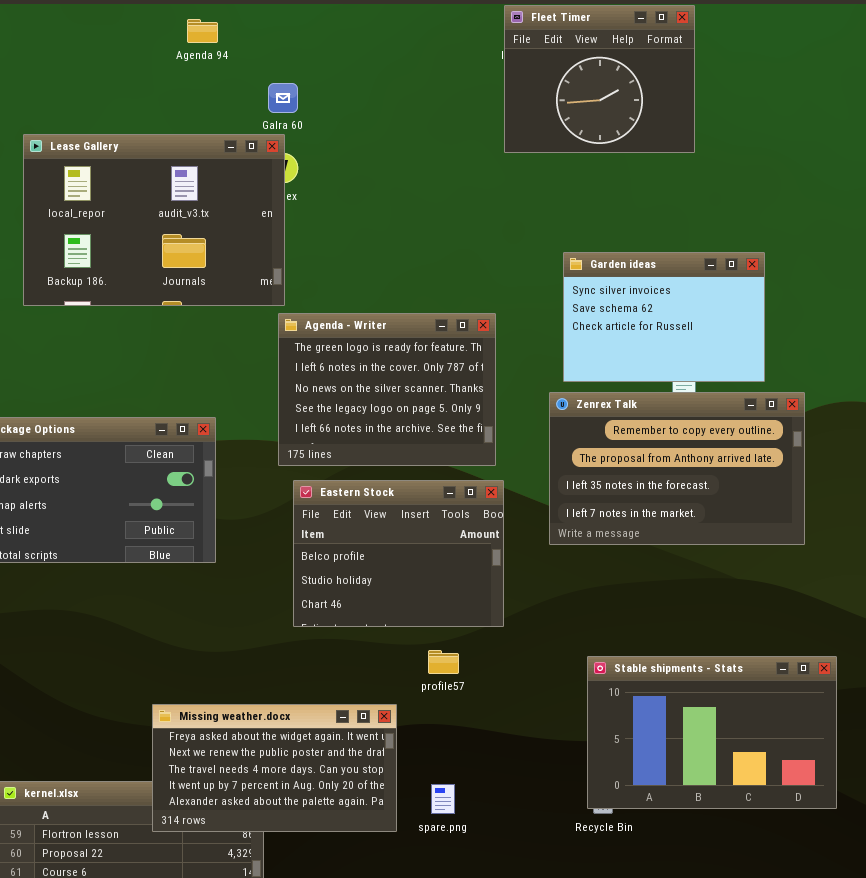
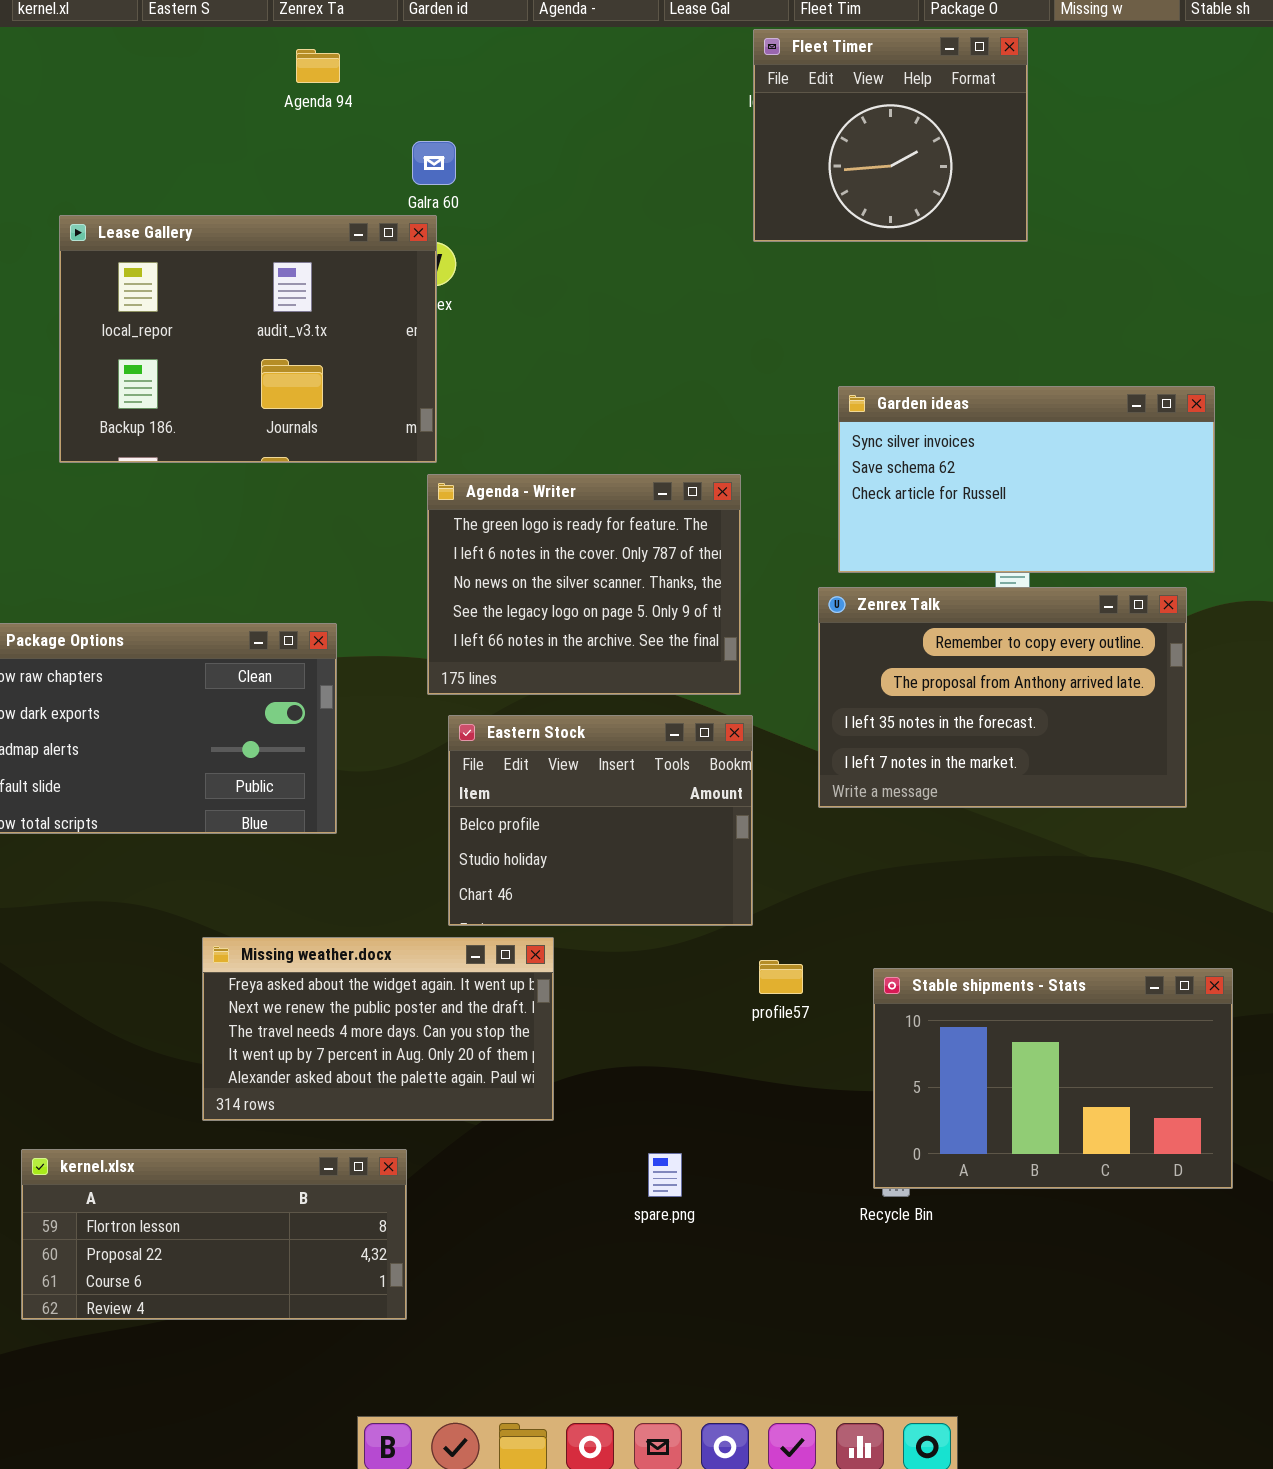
Garden ideas: [563,252,765,382] -> [838,386,1215,573], resized
profile57: [428,650,459,674] -> [759,960,803,994], moved
Missing weather.docx: [152,704,397,832] -> [202,937,554,1121], moved

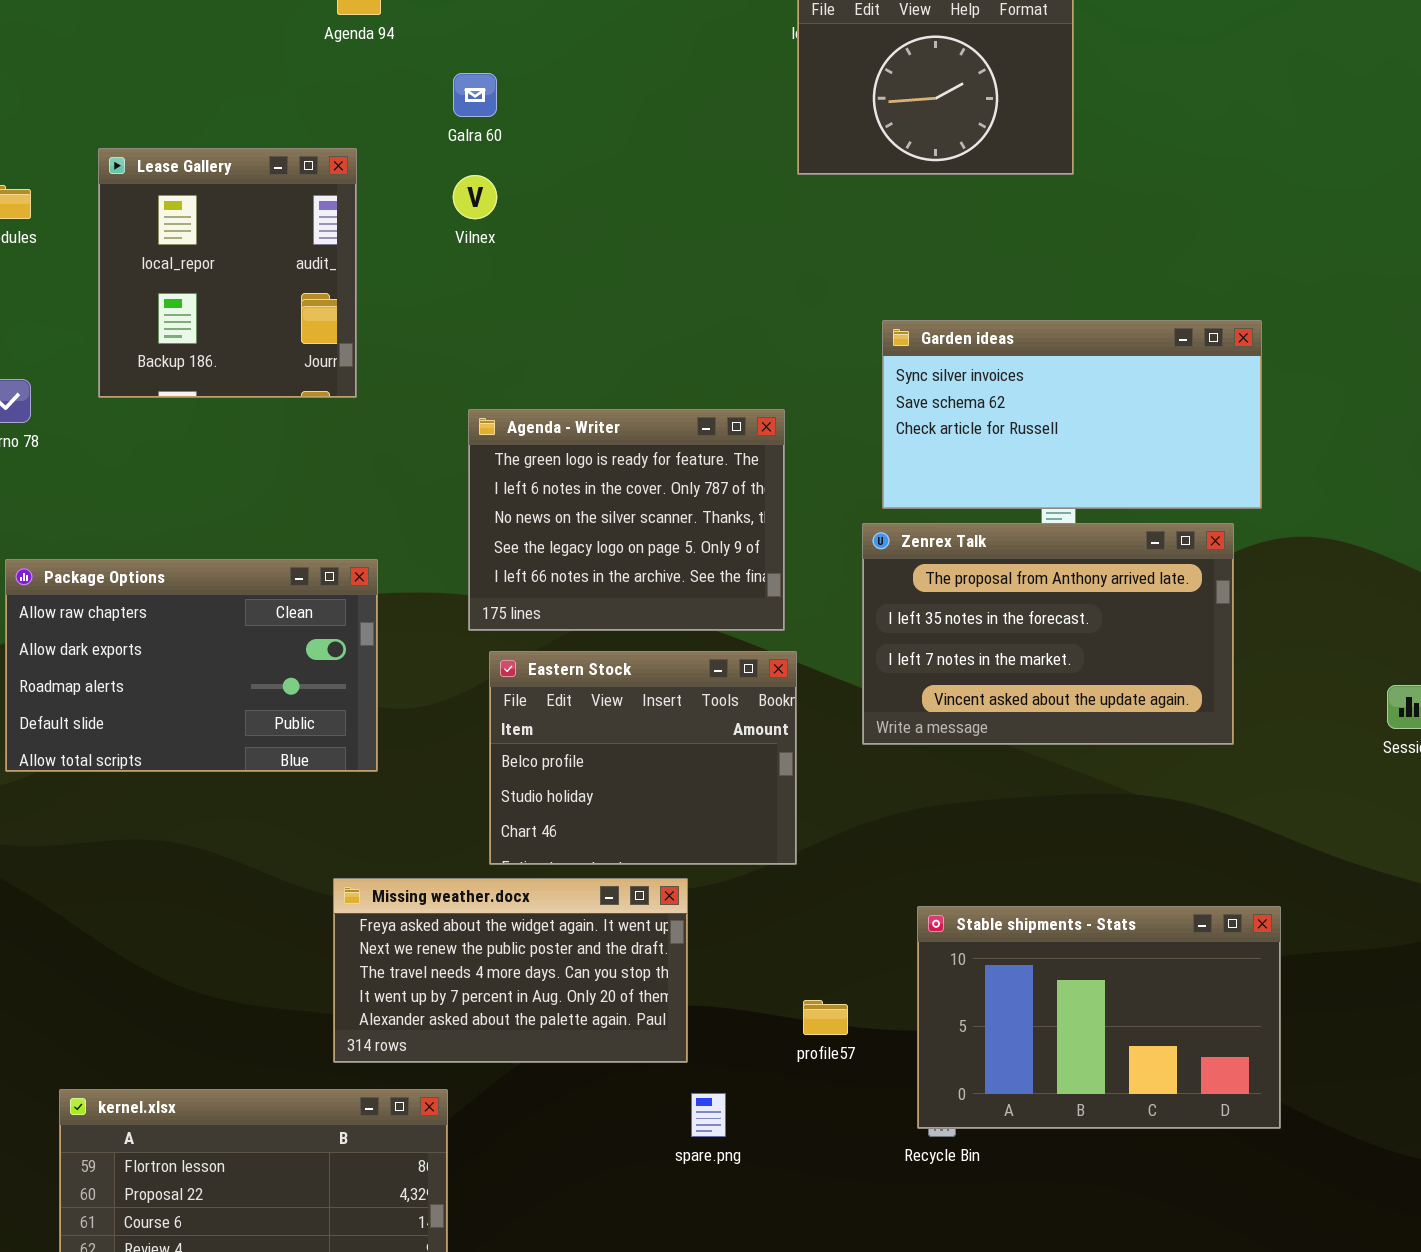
Lease Gallery: [59,215,437,463] -> [98,148,357,398], resized
Zenrex Talk: [818,587,1187,808] -> [862,523,1234,745], scrolled down 1 row
Missing weather.docx: [202,937,554,1121] -> [333,878,688,1063], moved
profile57: [759,960,803,994] -> [803,1000,848,1035], moved

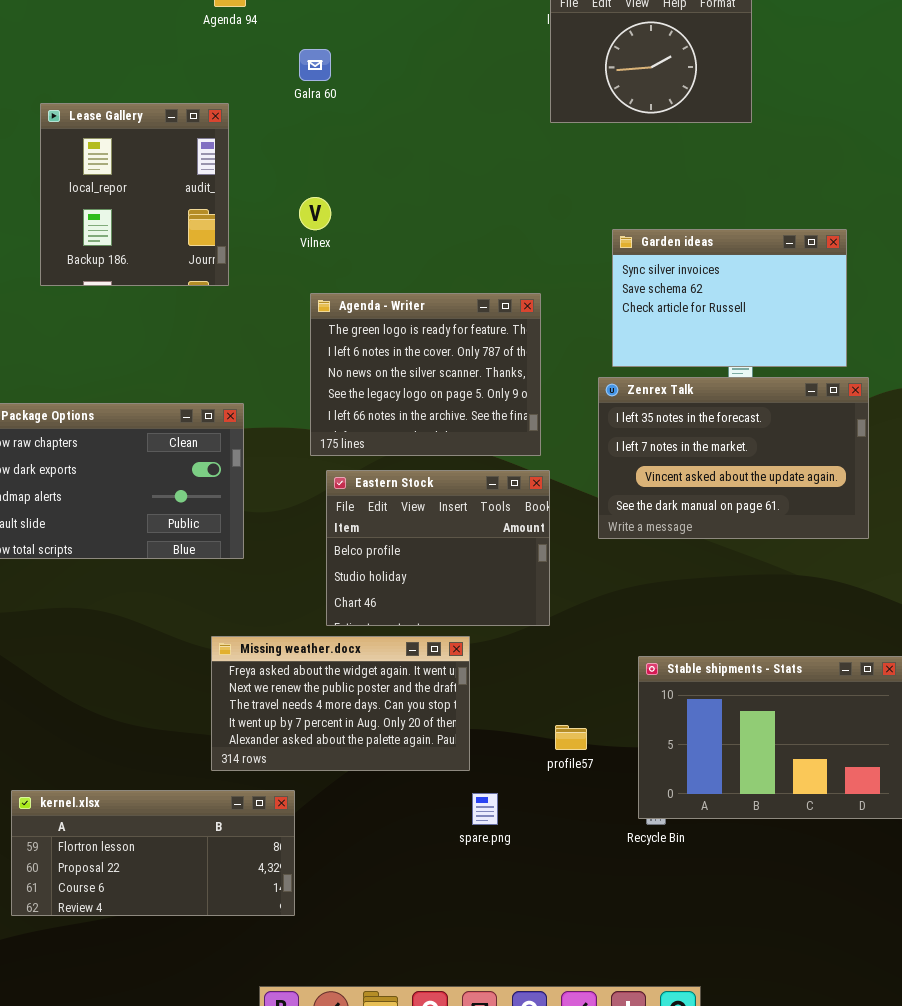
Vilnex: [453,175,497,219] -> [299,197,331,230], moved
Garden ideas: [882,320,1262,509] -> [612,229,847,367], resized
Zenrex Talk: [862,523,1234,745] -> [598,377,869,539], scrolled down 1 row

